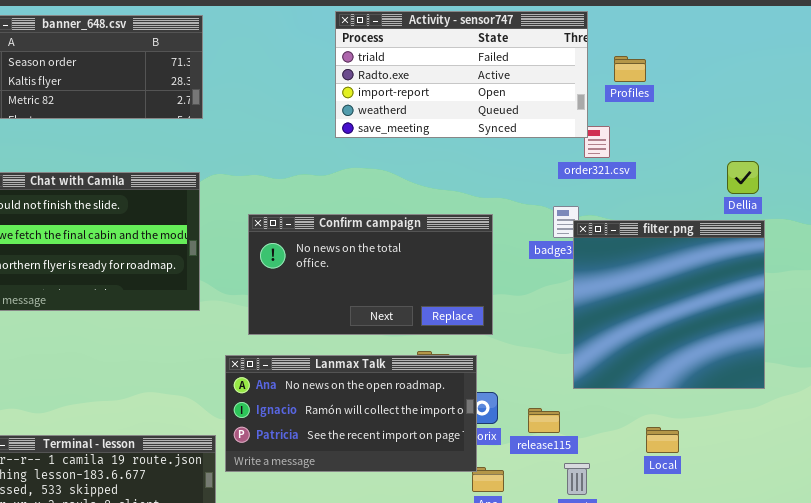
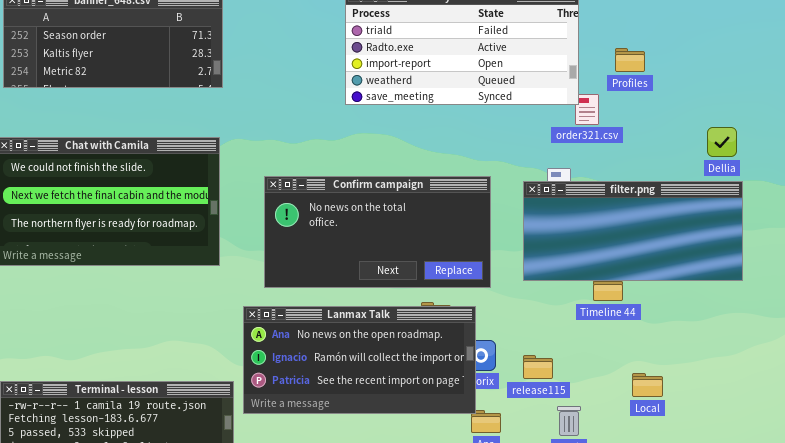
Profiles: [614,56,646,82] -> [615,48,645,72], moved
filter.png: [573,220,765,389] -> [523,181,743,281], resized

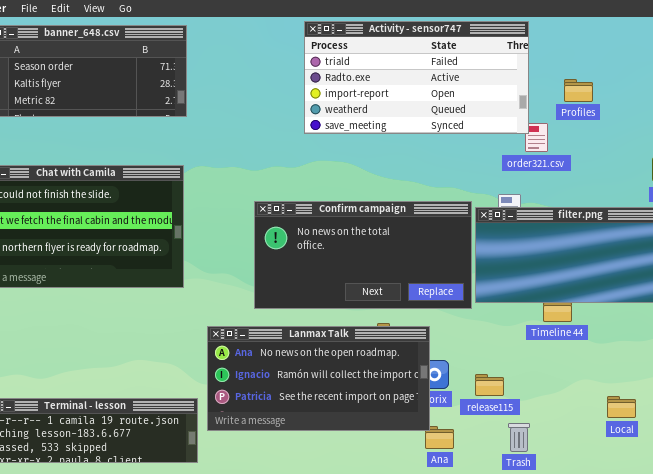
Confirm campaign: [264,176,491,288] -> [254,201,472,309], moved
Local: [632,373,663,397] -> [607,396,636,418], moved

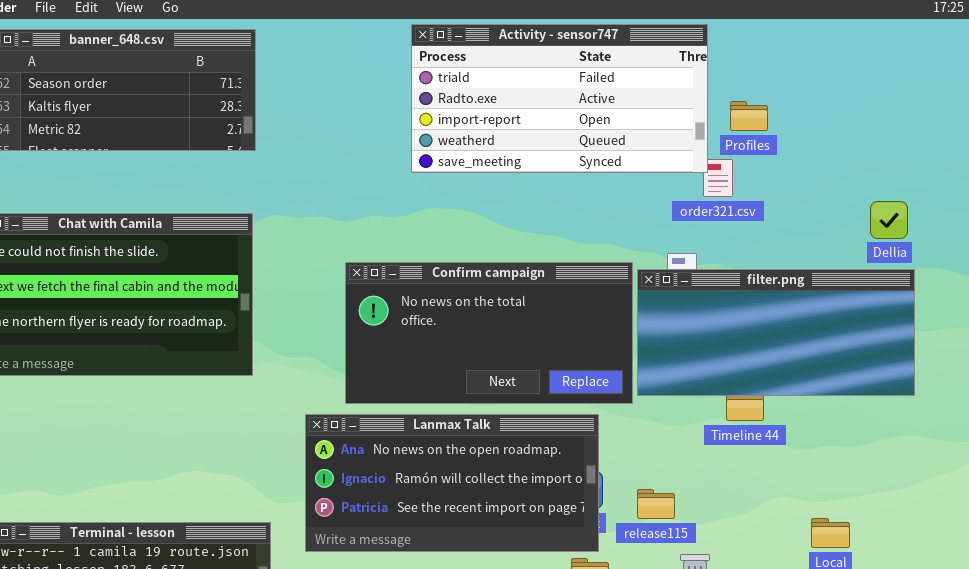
Profiles: [564,79,593,102] -> [730,101,768,131], moved
Lanmax Talk: [207,326,430,431] -> [305,414,599,552], moved

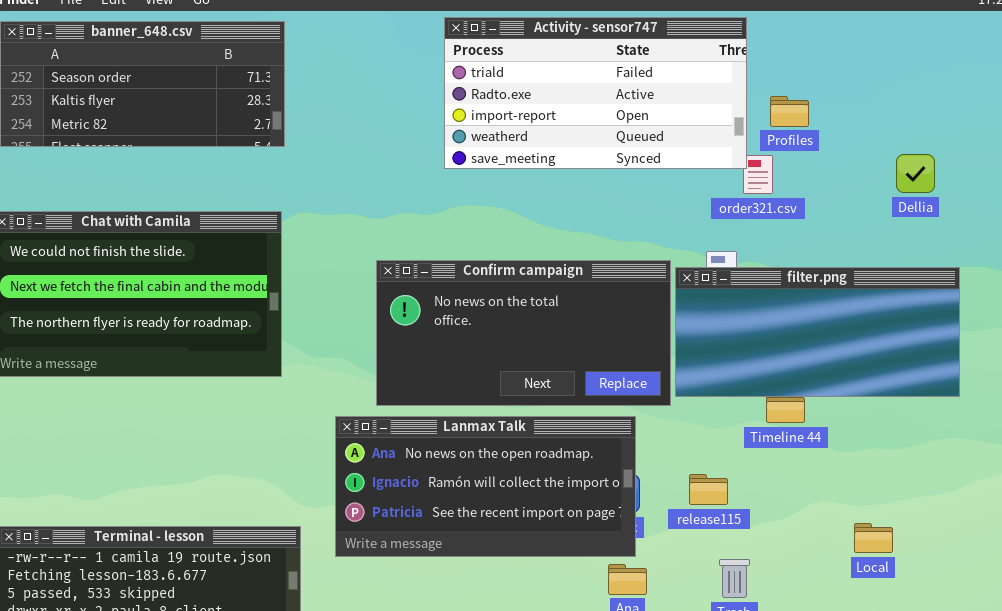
Dellia: [870,201,908,239] -> [896,154,935,193], moved
release115: [637,489,675,519] -> [689,474,728,505], moved

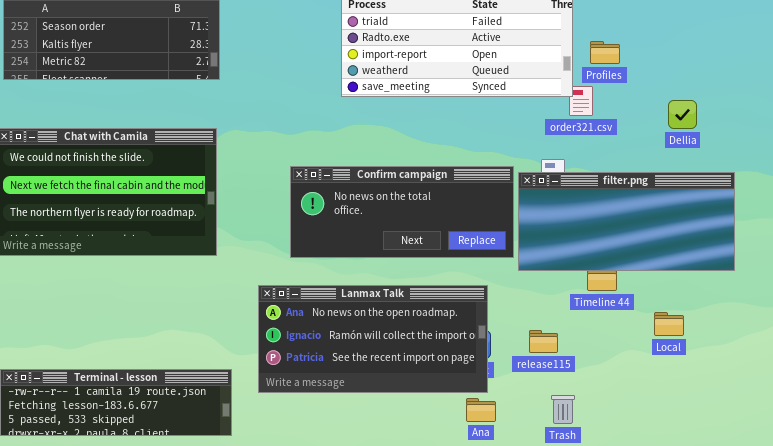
Dellia: [896,154,935,193] -> [668,100,697,129], moved
Confirm campaign: [376,260,671,406] -> [290,166,514,258], resized
Local: [854,523,893,553] -> [654,312,684,336], moved

